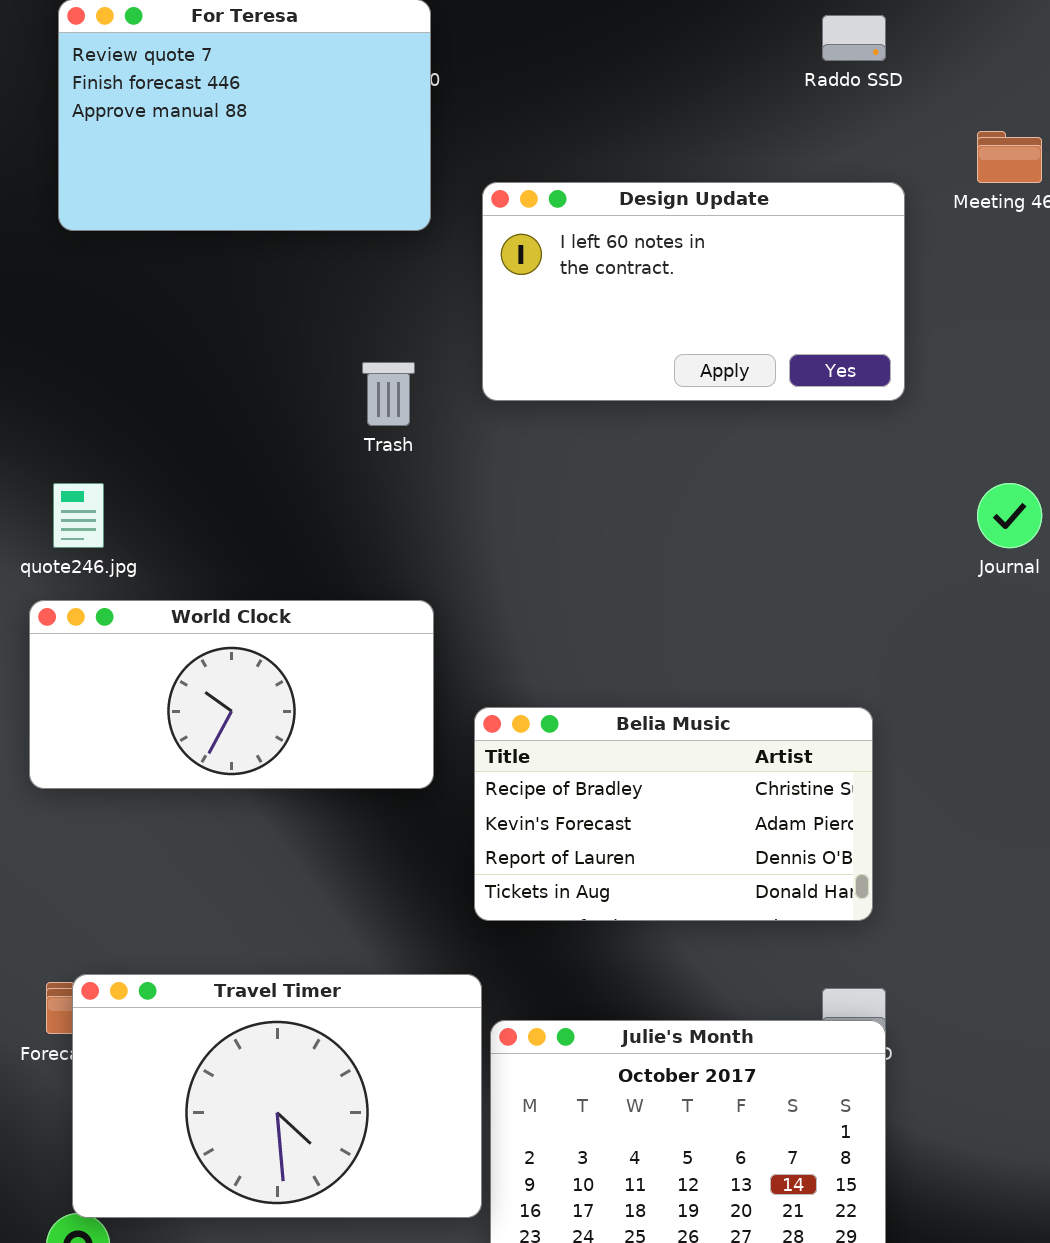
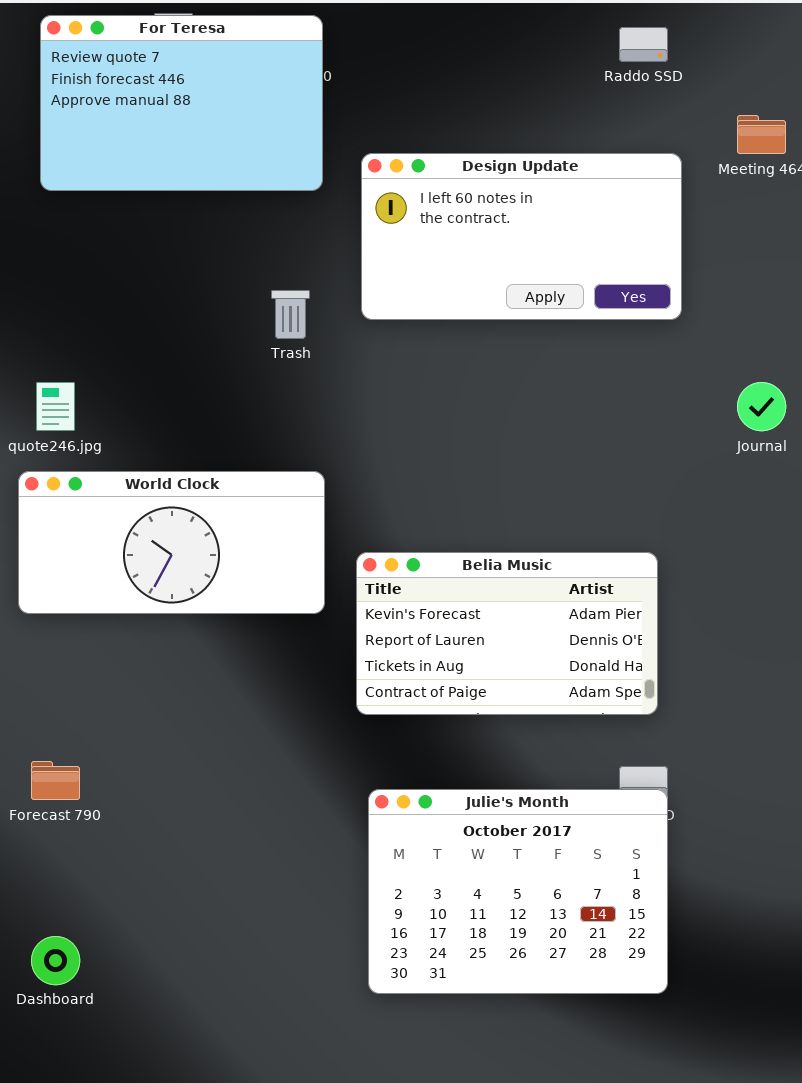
Belia Music: [474,707,873,921] -> [356,552,658,715], scrolled down 1 row
Travel Timer: [72,974,482,1218] -> none, closed

